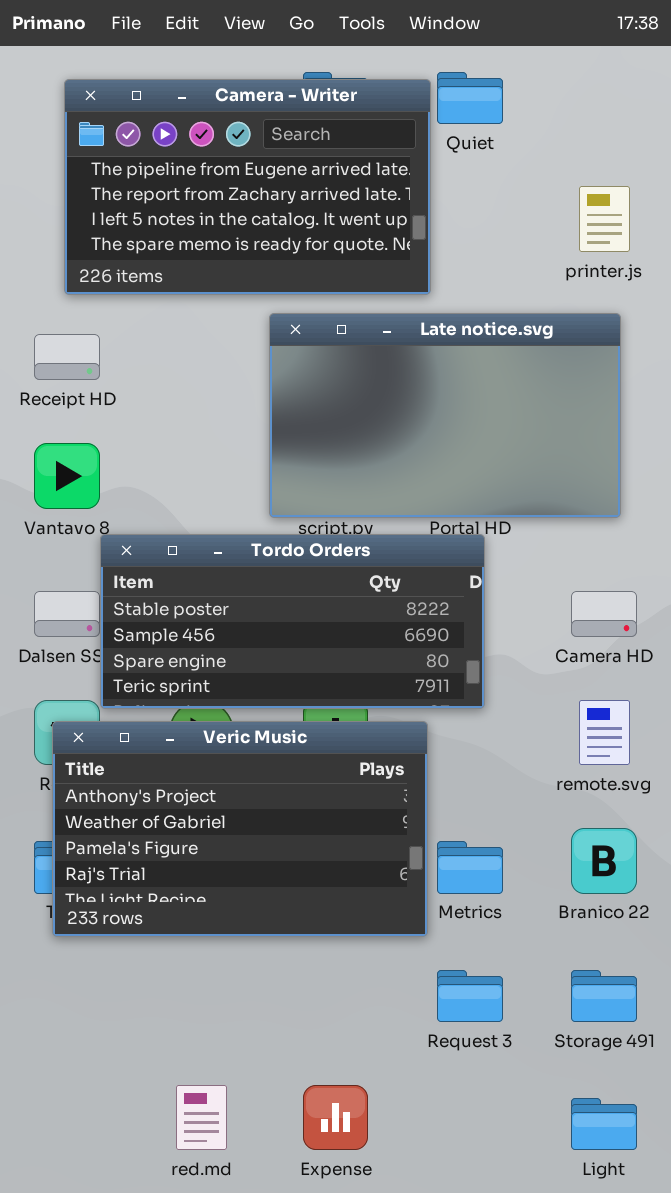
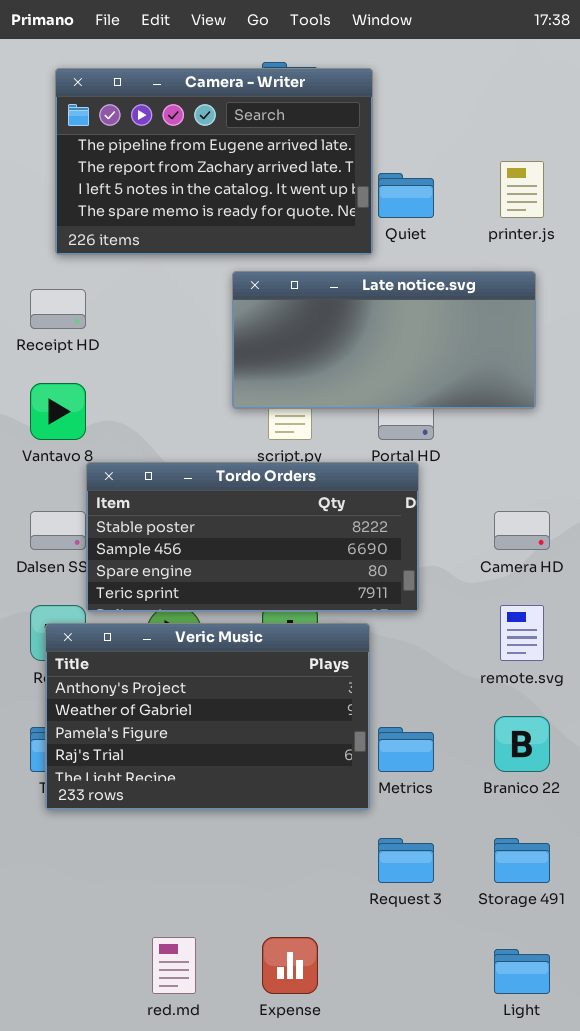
Quiet: [437,72,503,124] -> [378,173,434,218], moved
Late notice.svg: [269,313,621,518] -> [232,271,536,409], resized

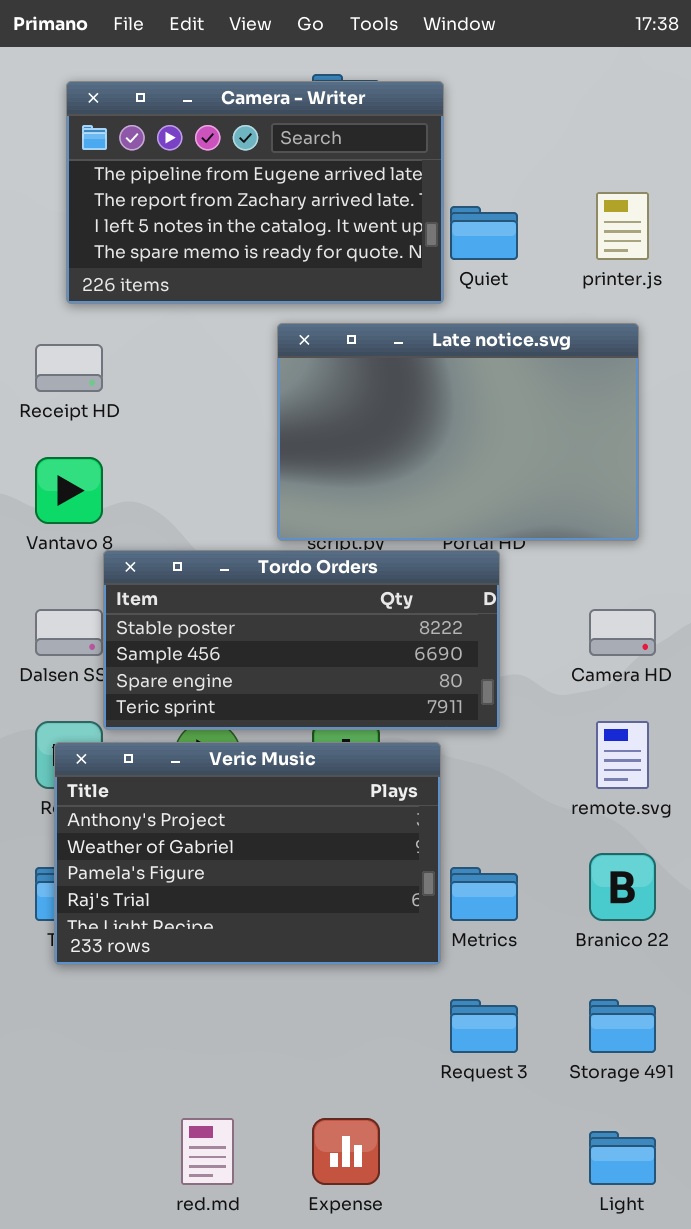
Late notice.svg: [232,271,536,409] -> [277,323,639,541], resized

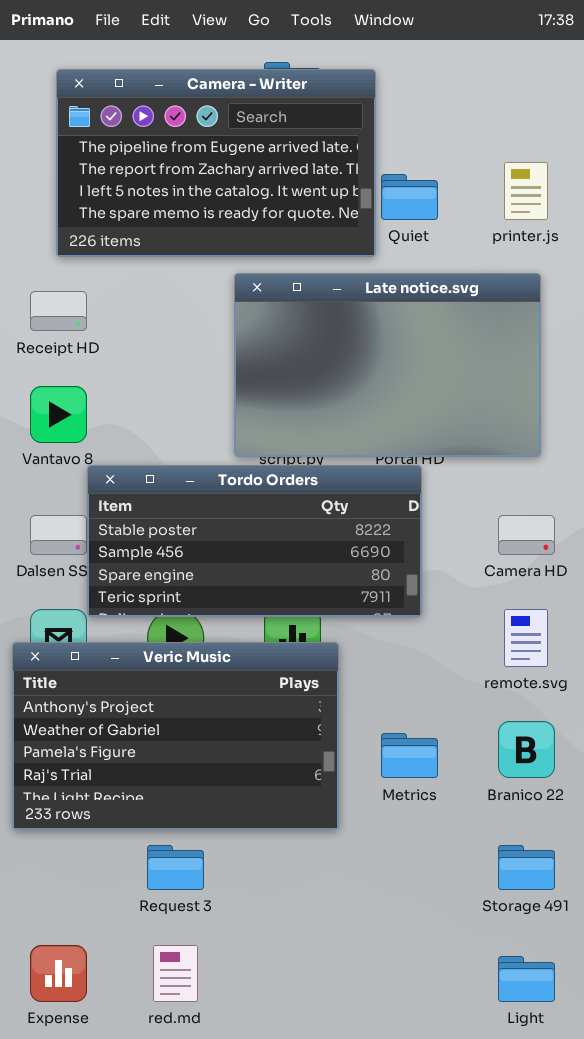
Veric Music: [54,742,441,965] -> [12,642,339,830], moved
Request 3: [450,999,518,1053] -> [147,845,204,890], moved
Expense: [312,1118,380,1185] -> [30,945,87,1002], moved

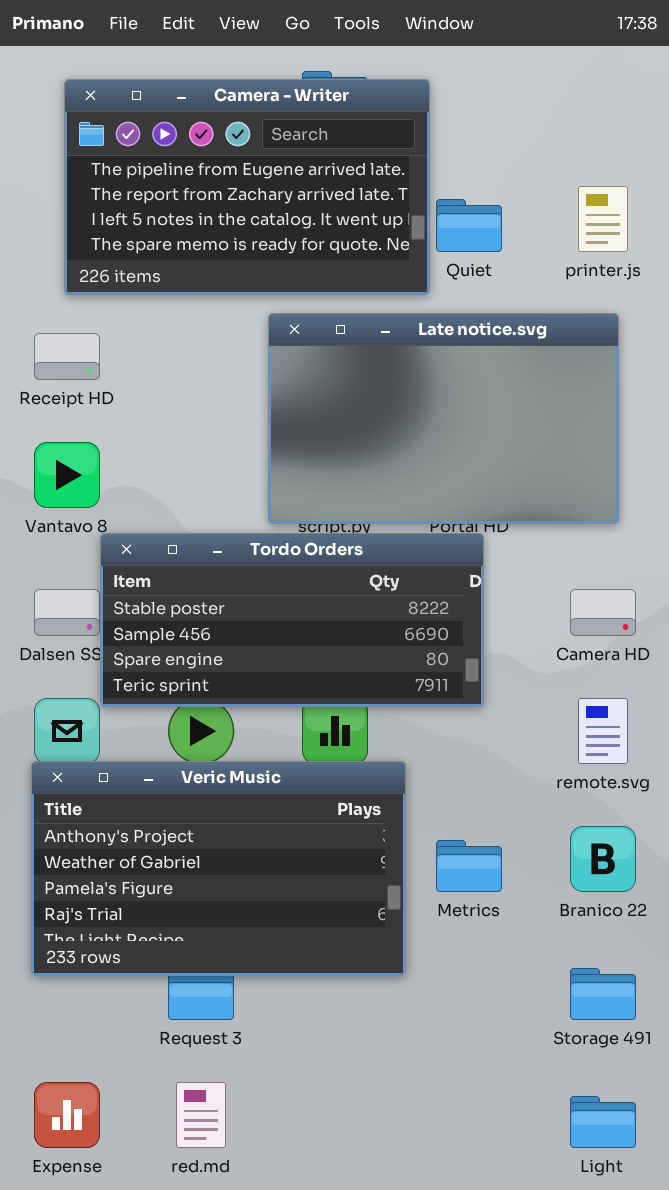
Veric Music: [12,642,339,830] -> [31,761,406,976], moved

